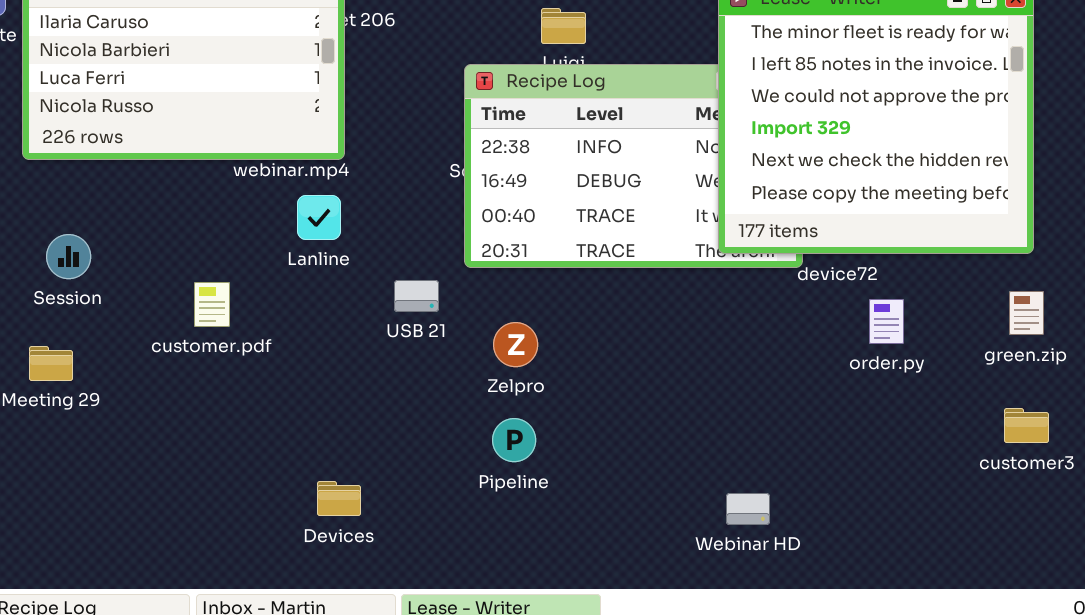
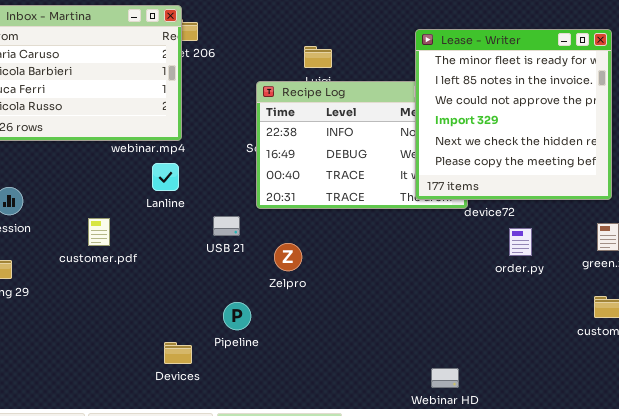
Pipeline: [492,418,536,462] -> [223,302,251,330], moved
Webinar HD: [726,493,770,525] -> [431,368,459,388], moved

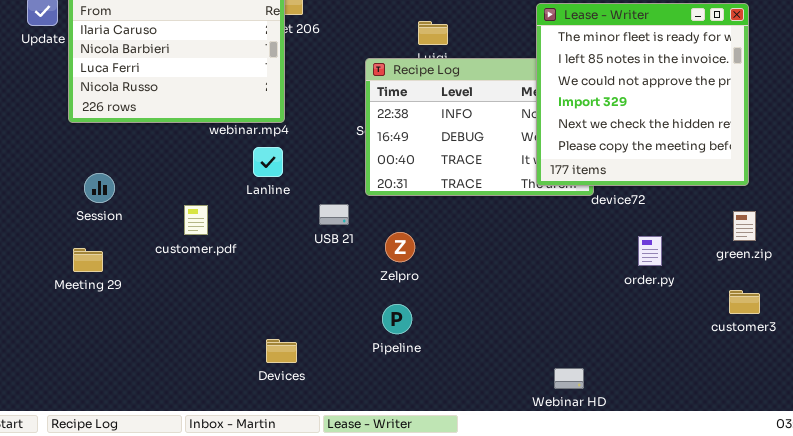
order.py: [509,228,532,256] -> [638,236,662,266], moved
Pipeline: [223,302,251,330] -> [382,304,412,334], moved

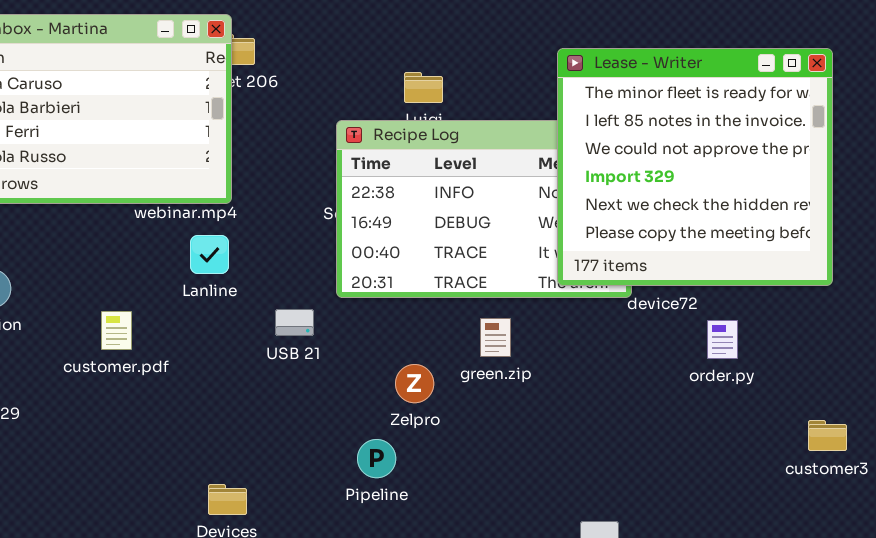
green.zip: [733,211,756,241] -> [480,318,511,357], moved
Zelpro: [385,232,415,262] -> [395,364,434,403], moved
order.py: [638,236,662,266] -> [707,320,738,359], moved

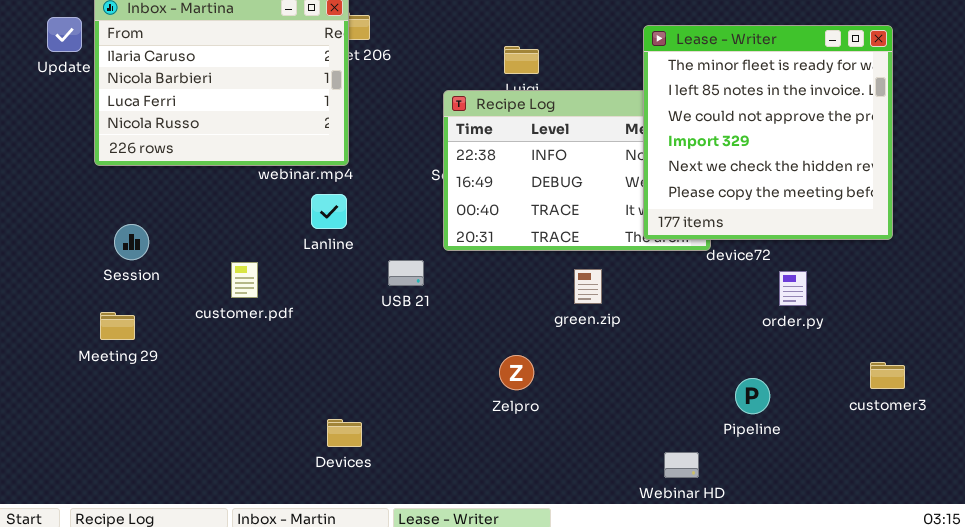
Zelpro: [395,364,434,403] -> [499,355,534,390], moved
Pipeline: [357,439,396,478] -> [735,378,770,414], moved

